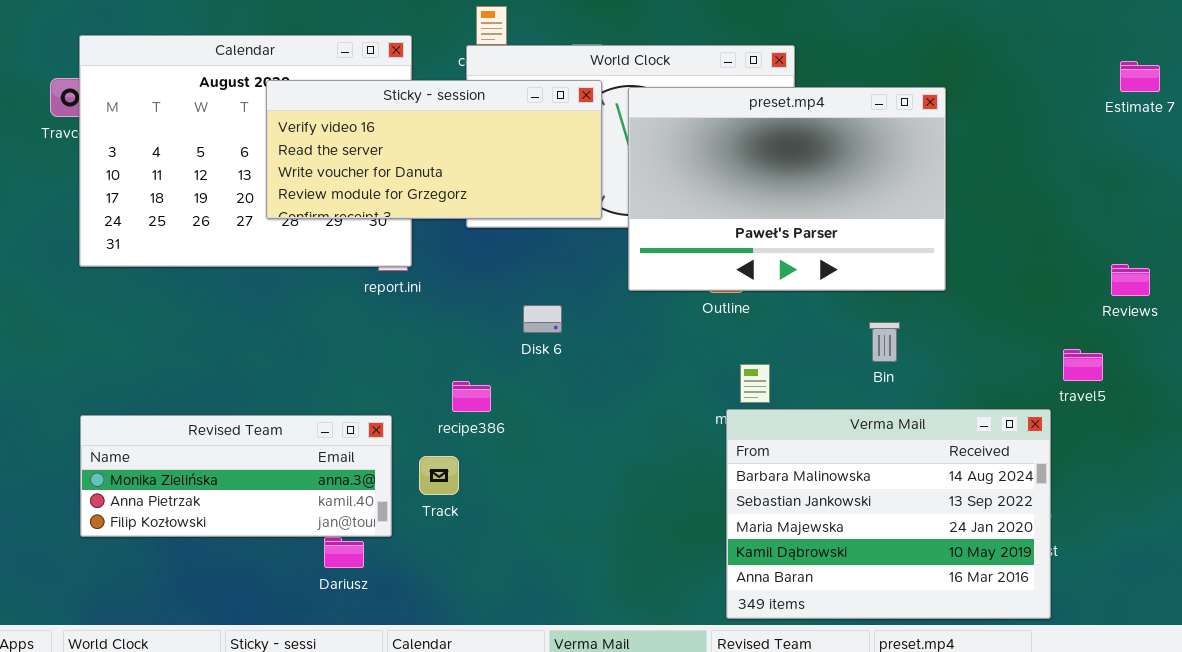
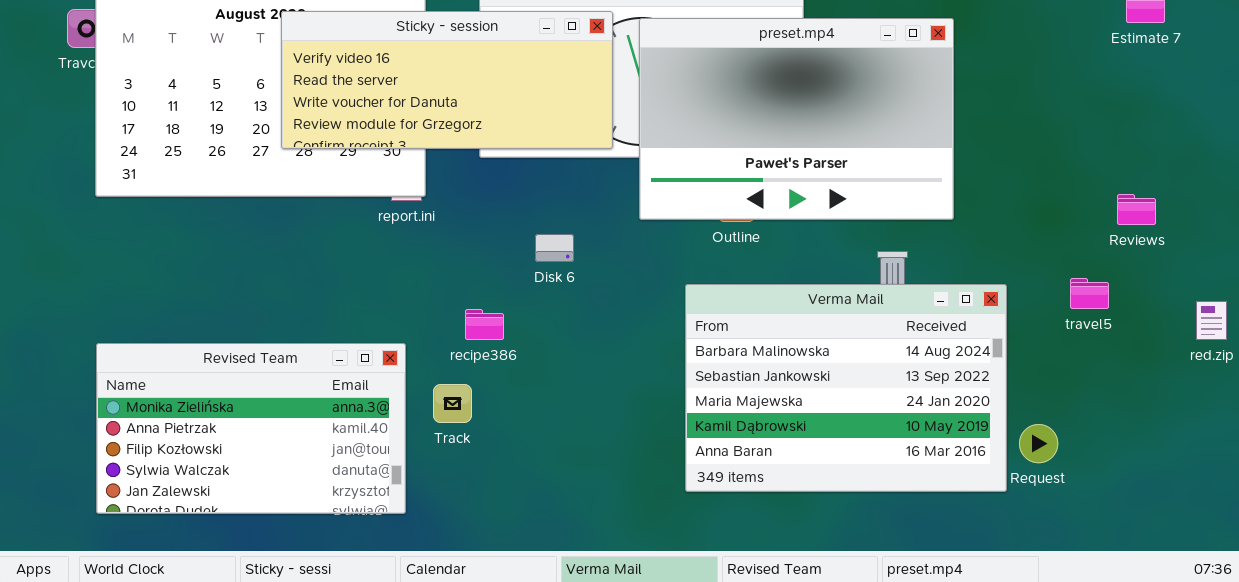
Verma Mail: [726,409,1051,619] -> [685,284,1007,492], moved
Revised Team: [80,415,392,537] -> [96,343,406,514], resized

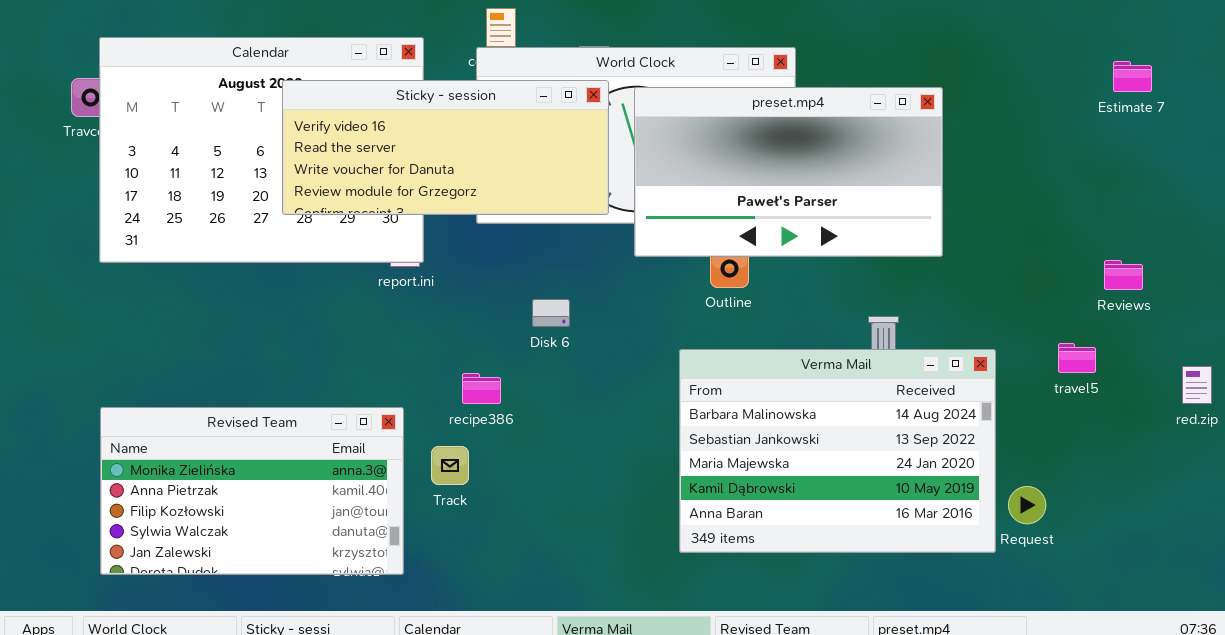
preset.mp4: [639,18,954,220] -> [634,87,943,257], resized

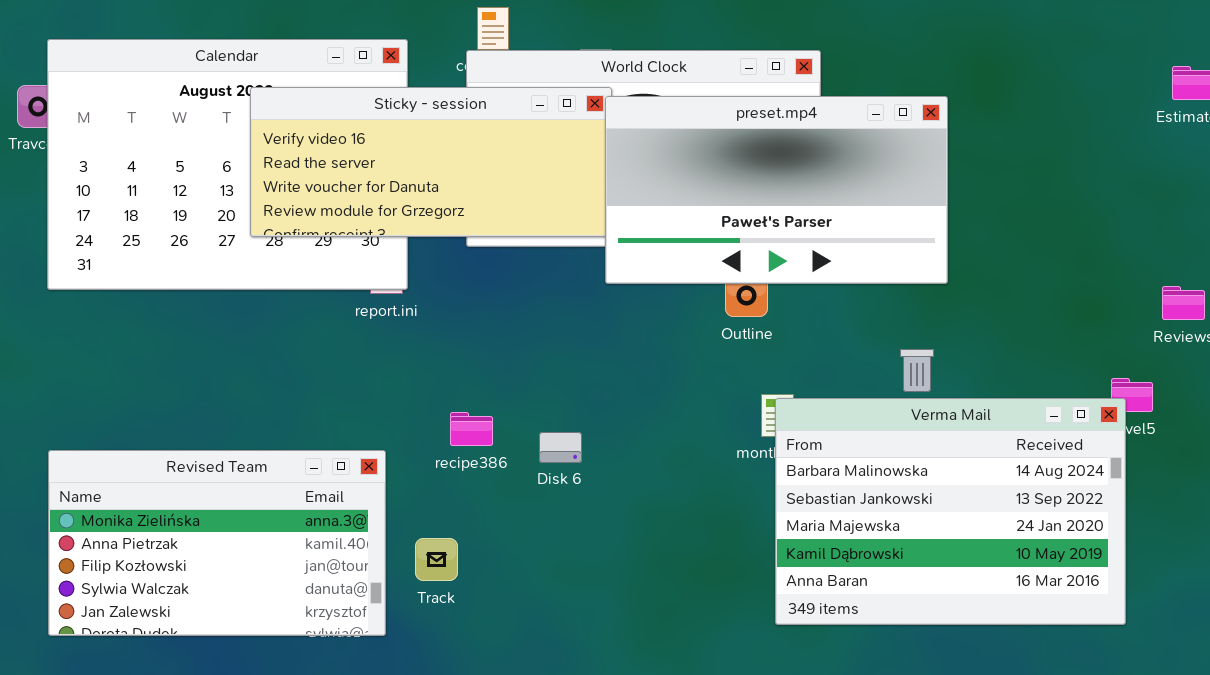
preset.mp4: [634,87,943,257] -> [605,96,948,284], moved
Disk 6: [532,299,570,327] -> [539,432,582,463], moved
Verma Mail: [679,349,996,553] -> [775,398,1126,625], moved
Track: [431,446,469,485] -> [415,538,458,581], moved

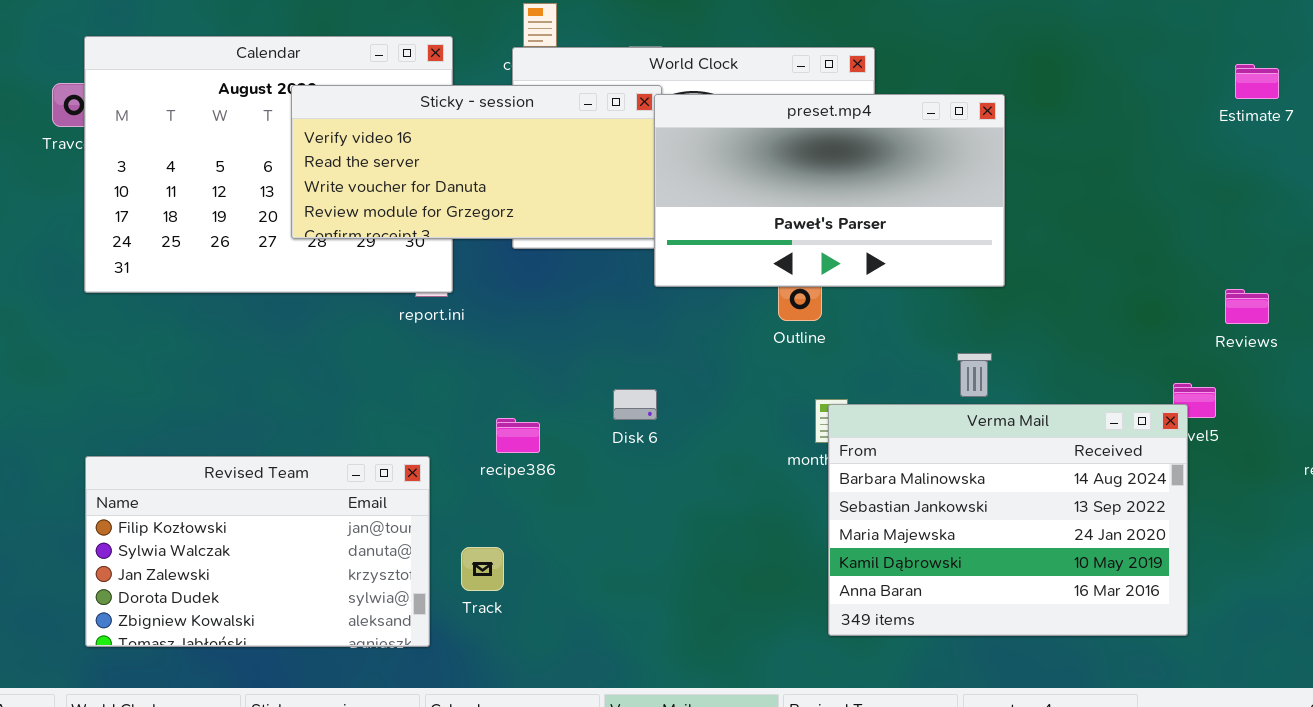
Disk 6: [539,432,582,463] -> [613,389,657,420], moved
Revised Team: [48,450,386,636] -> [85,456,430,647], scrolled down 2 rows

